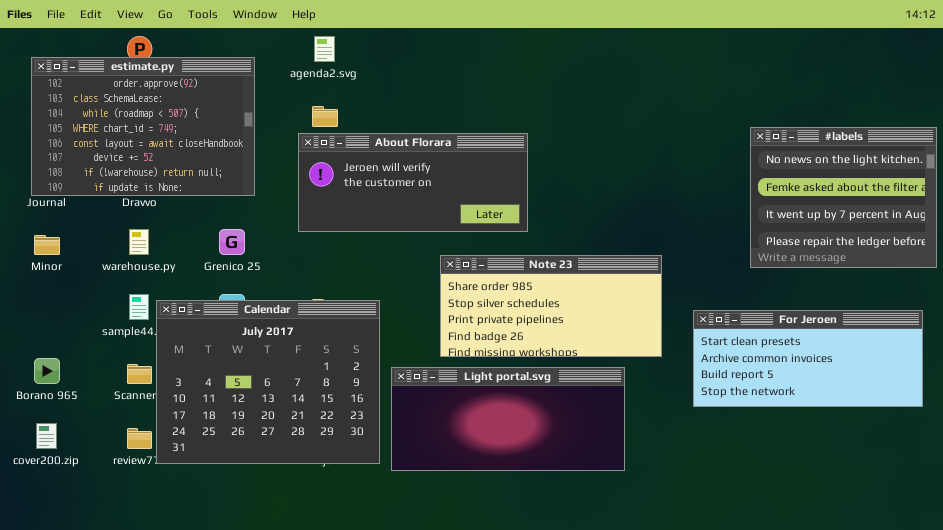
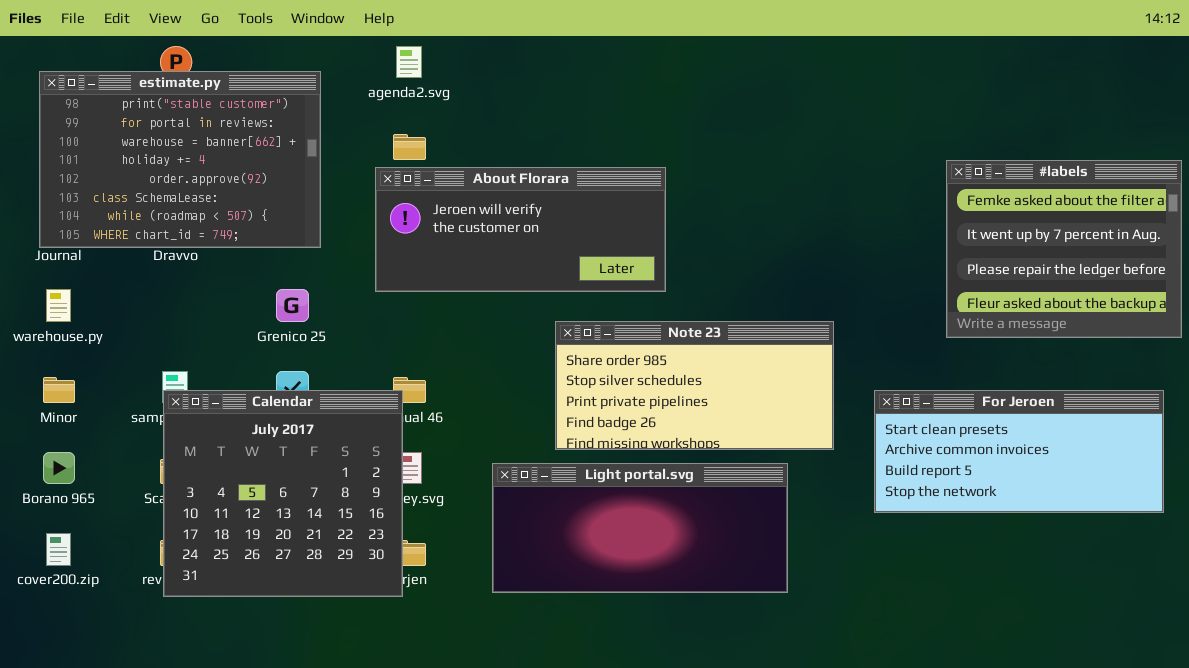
estimate.py: [31,57,255,196] -> [39,71,321,248], scrolled up 4 rows
#labels: [750,127,937,268] -> [946,160,1182,338], scrolled down 1 row
warehouse.py: [129,229,149,255] -> [46,289,71,322], moved
Minor: [34,235,60,255] -> [43,377,75,403], moved
Calendar: [156,300,380,464] -> [163,390,403,597], moved, resized

